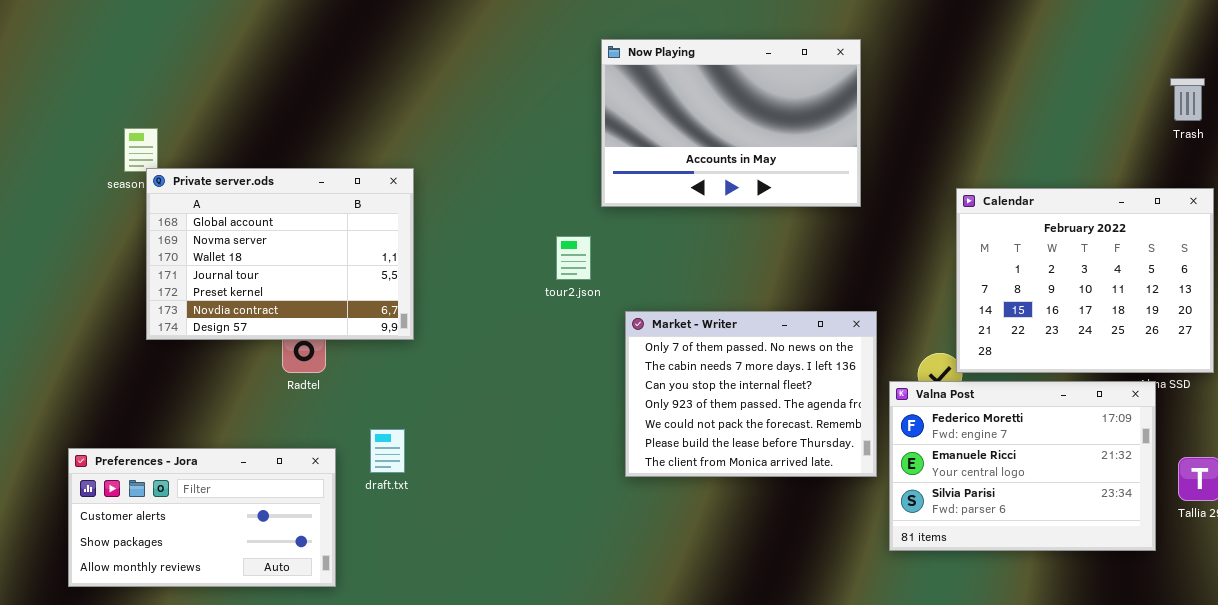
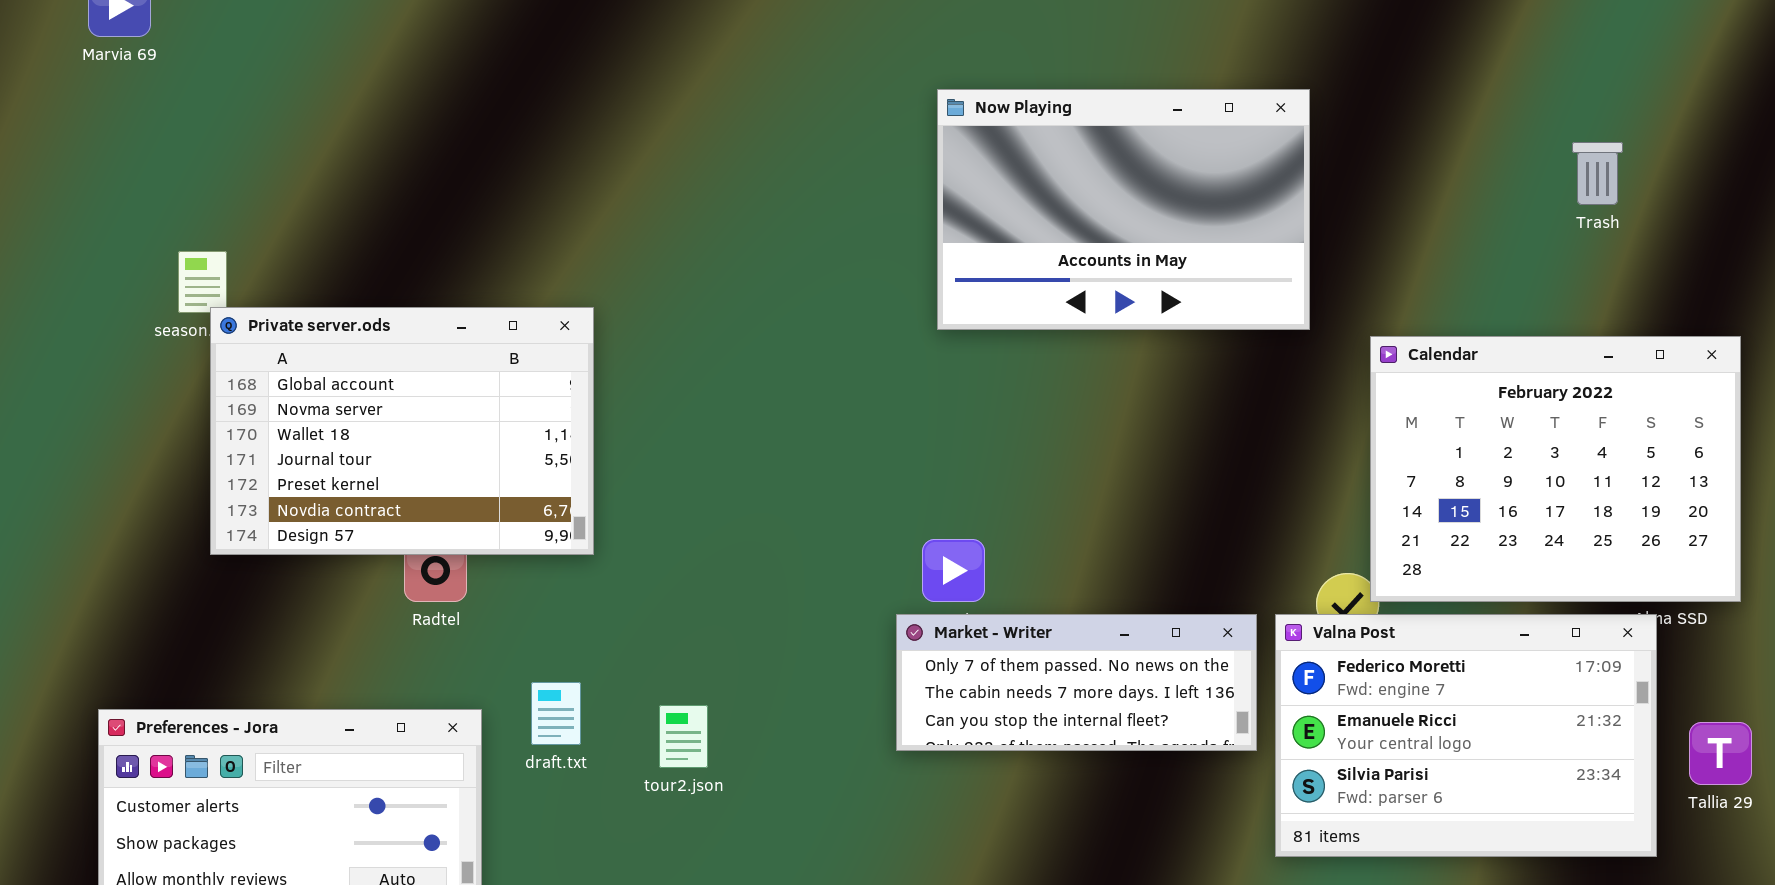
Now Playing: [601,39,861,207] -> [937,89,1310,330], moved
Trash: [1170,78,1205,121] -> [1572,142,1623,205], moved
tour2.json: [556,236,591,280] -> [659,705,708,768], moved
Market - Writer: [625,311,877,477] -> [896,614,1257,751], resized

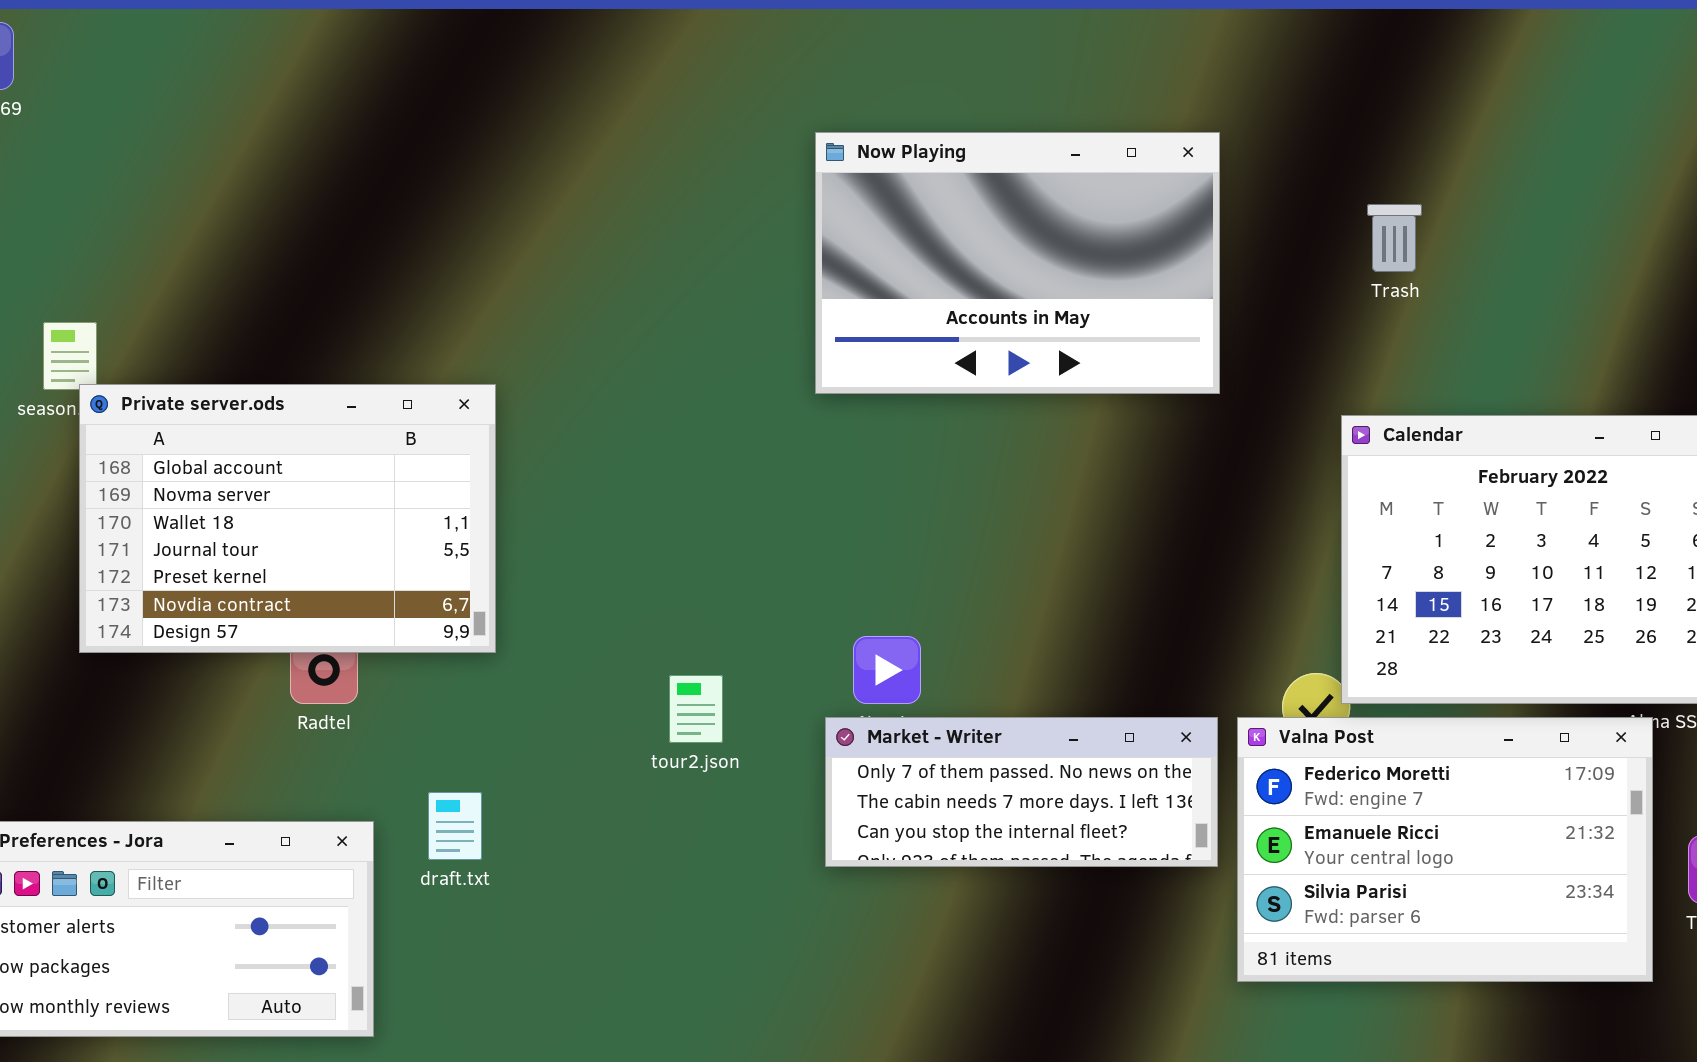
Now Playing: [937,89,1310,330] -> [815,132,1220,394], moved
Trash: [1572,142,1623,205] -> [1367,204,1422,272], moved
tour2.json: [659,705,708,768] -> [669,675,723,743], moved

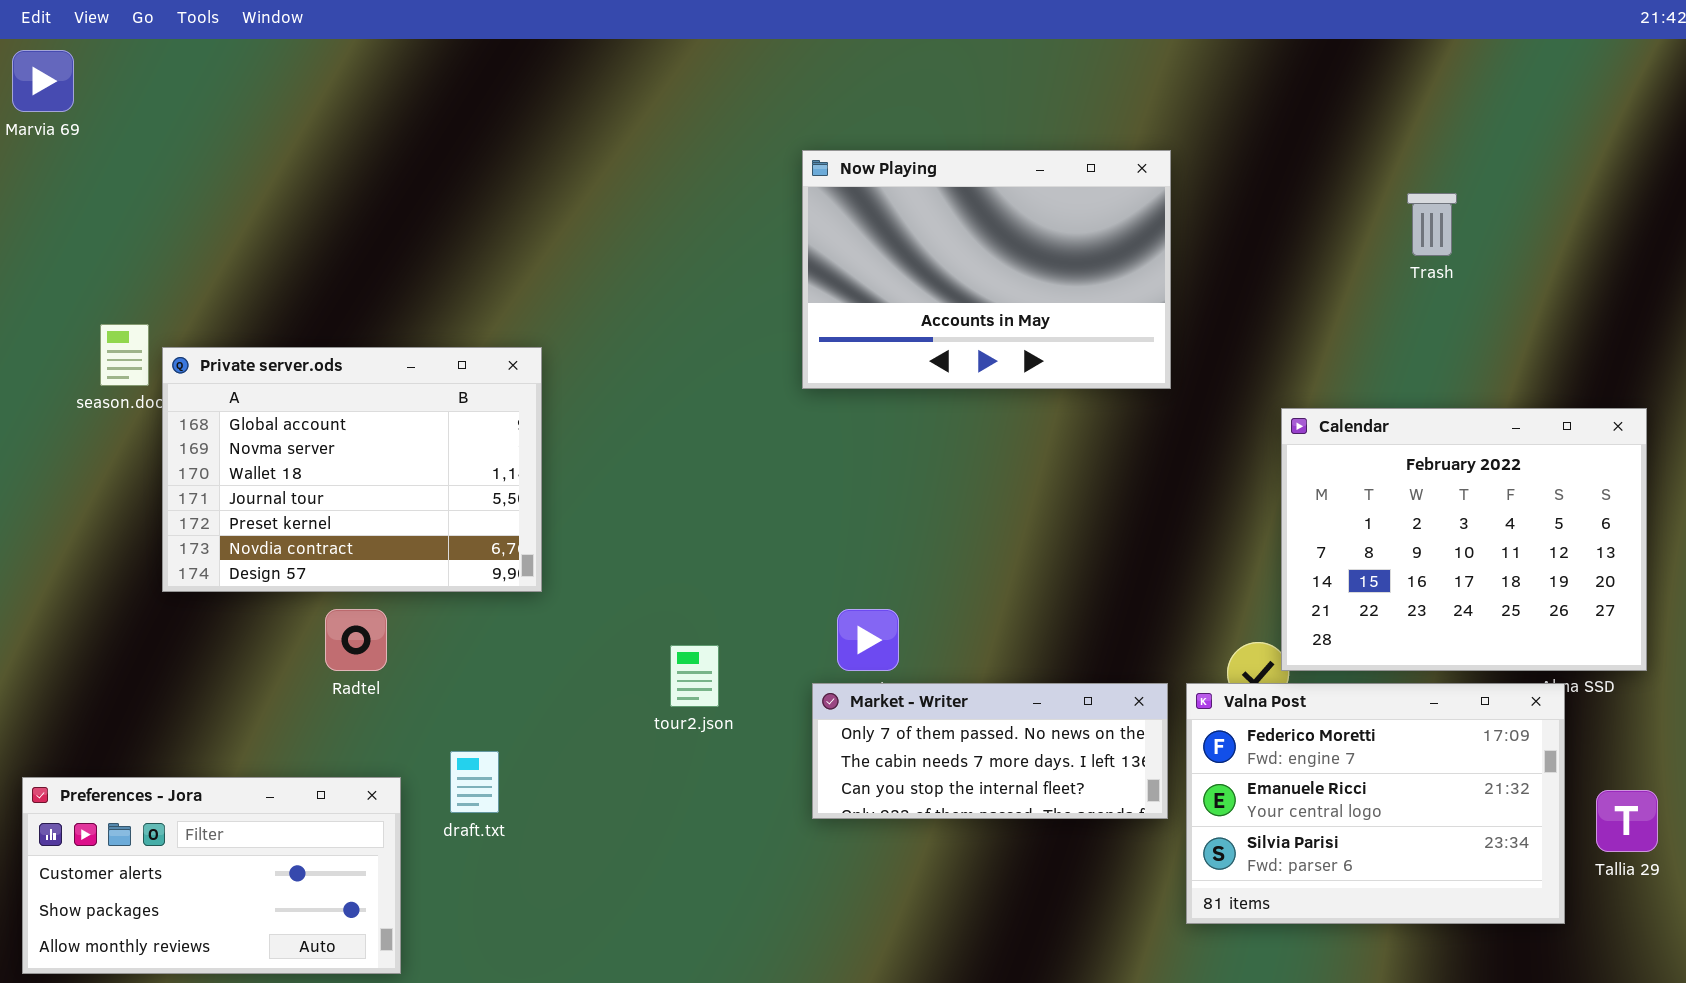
Trash: [1367,204,1422,272] -> [1407,193,1457,256], moved
Private server.ods: [79,384,496,653] -> [162,347,542,592], moved

